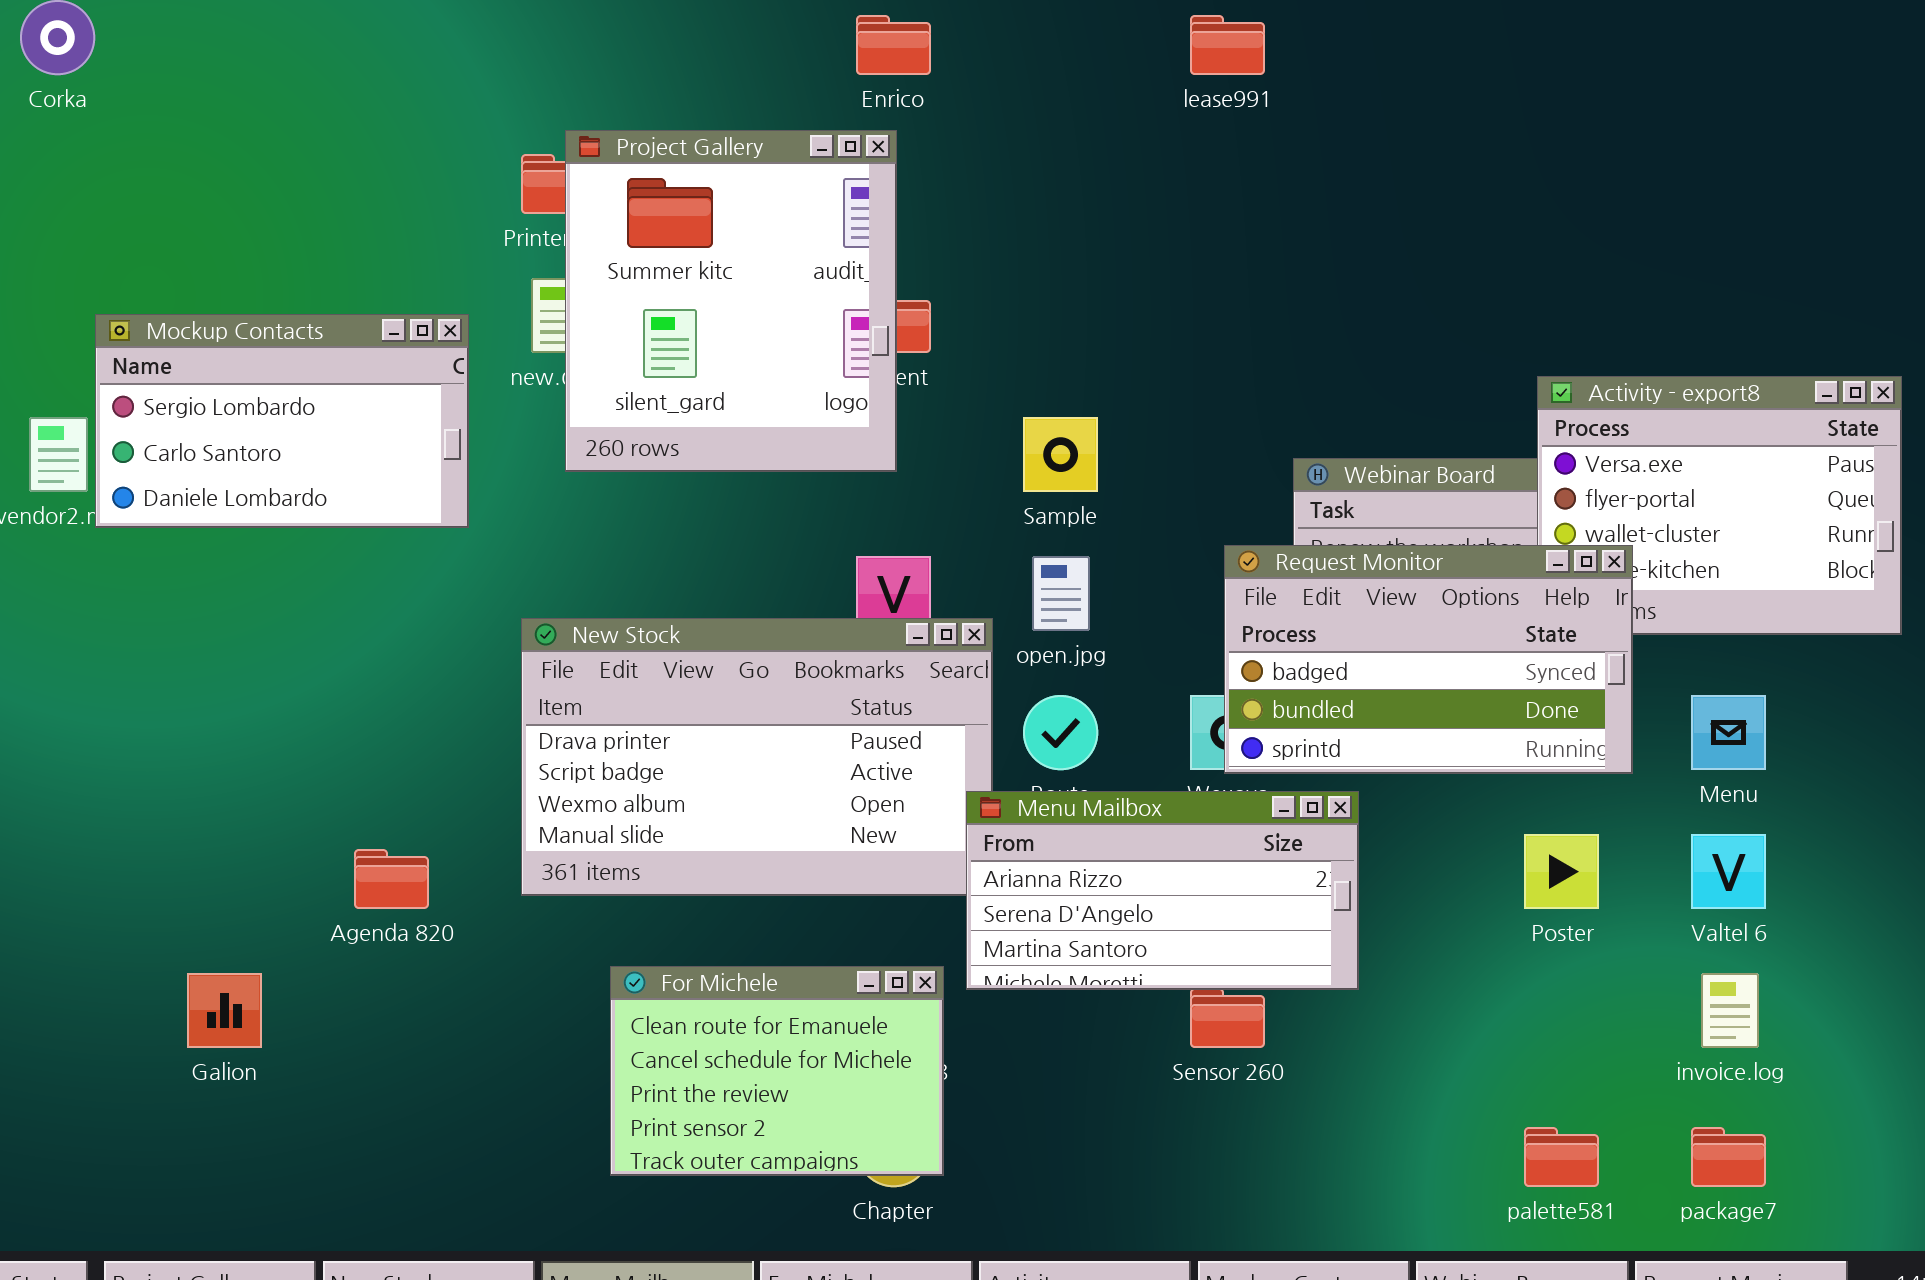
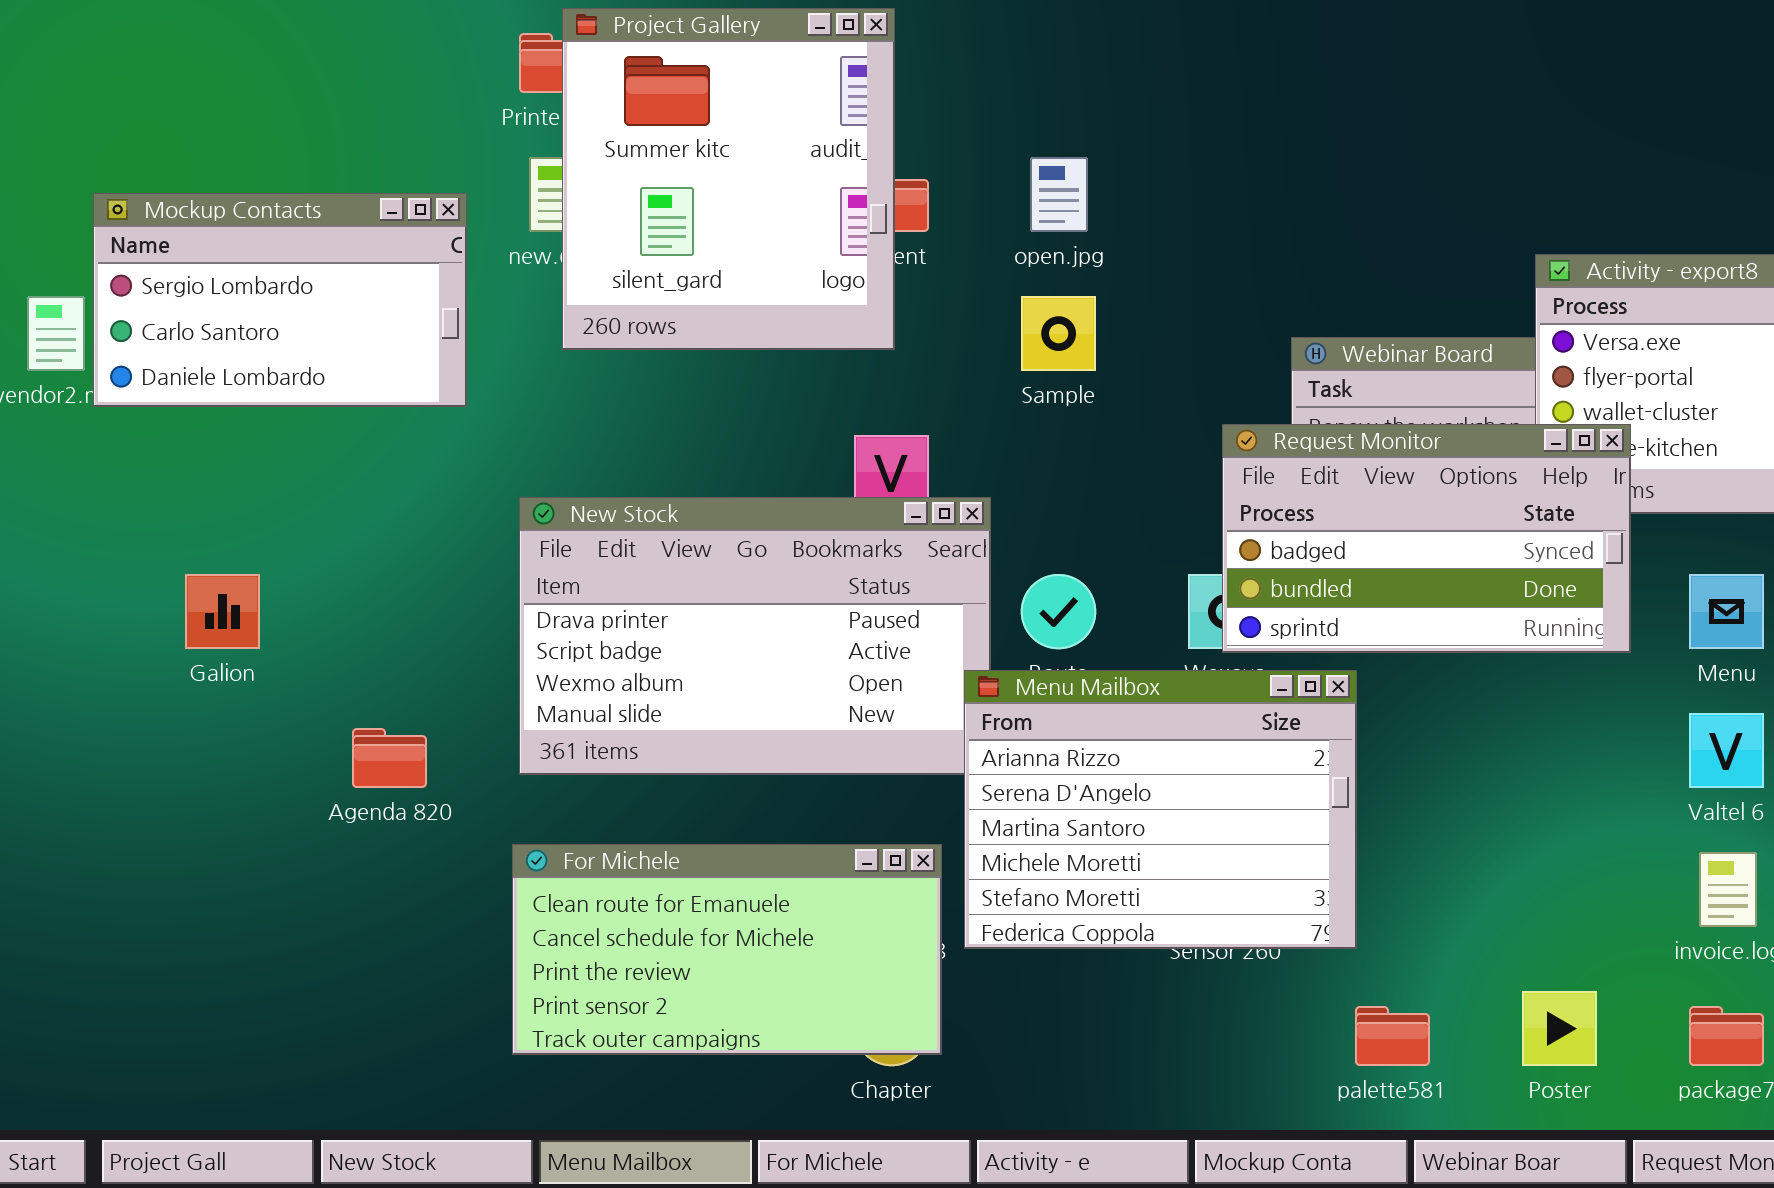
open.jpg: [1032,556,1090,631] -> [1030,157,1088,232], moved
Menu Mailbox: [966,791,1359,990] -> [964,670,1357,949], resized
Poster: [1524,834,1599,909] -> [1522,991,1597,1066], moved
For Michele: [610,966,944,1176] -> [512,844,942,1055], resized
Galion: [187,973,262,1048] -> [185,574,260,649], moved
palette581: [1524,1127,1599,1187] -> [1355,1006,1430,1066], moved

